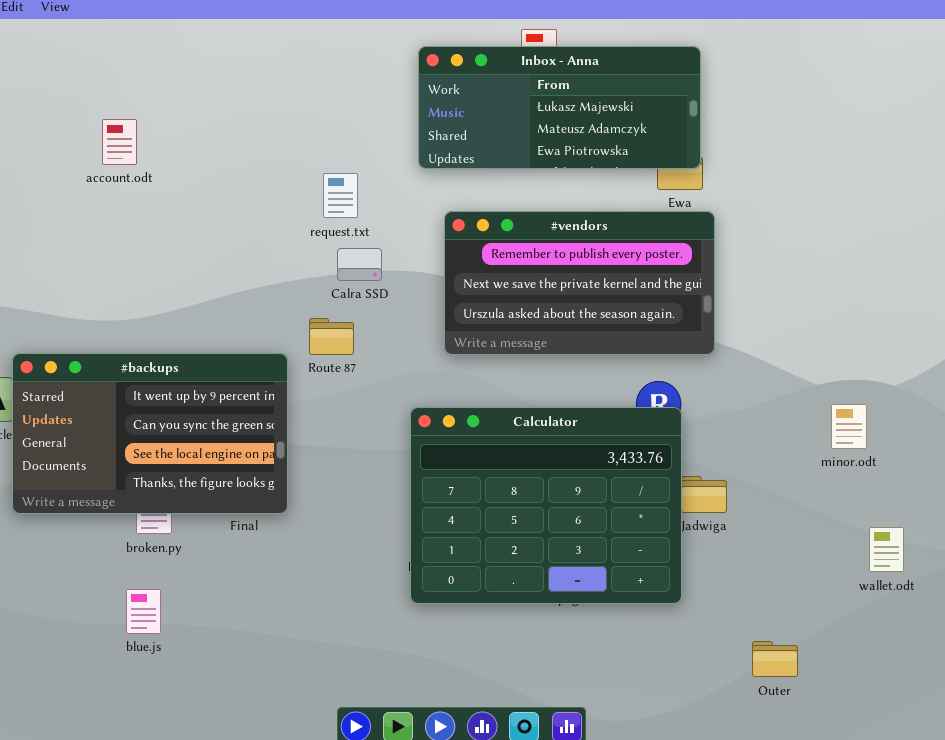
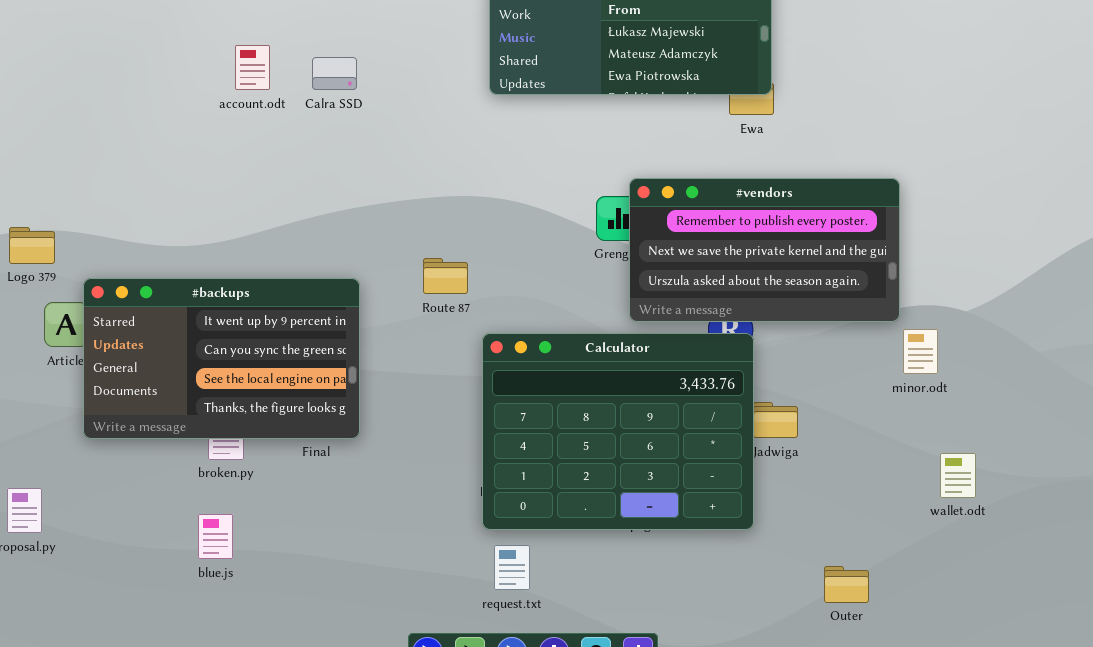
account.odt: [102,119,137,165] -> [235,45,270,90], moved
request.txt: [323,173,358,218] -> [494,545,530,590], moved
#vendors: [444,211,715,355] -> [629,178,900,322], moved
Calra SSD: [337,248,382,281] -> [312,57,357,90], moved
Route 87: [309,318,354,355] -> [423,258,468,294], moved

